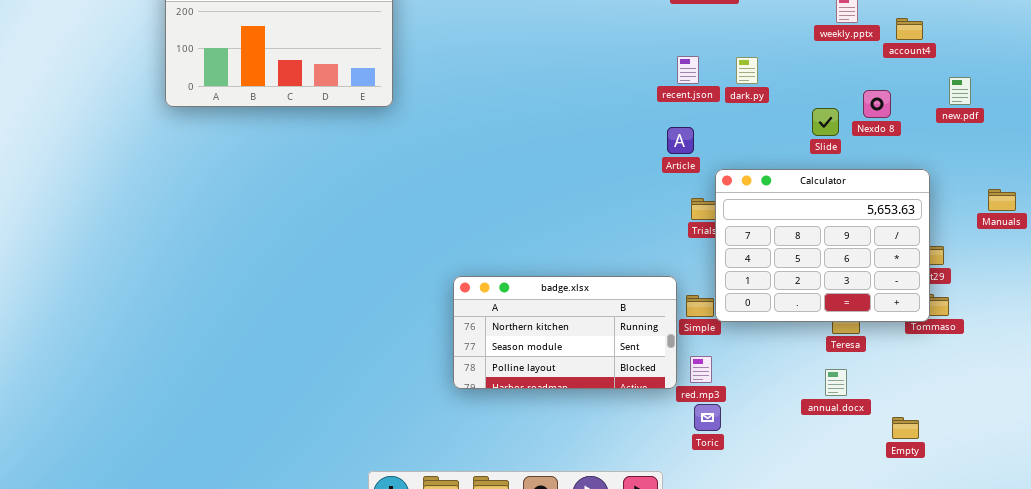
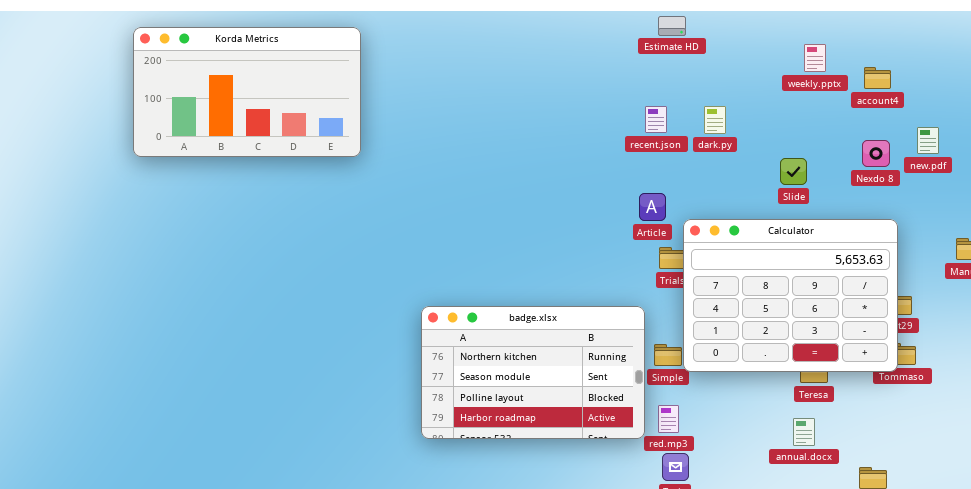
Nexdo 8: [863,90,891,118] -> [862,140,890,167], moved
Article: [667,127,694,154] -> [639,193,666,221], moved
badge.xlsx: [453,276,677,389] -> [421,306,645,439], resized

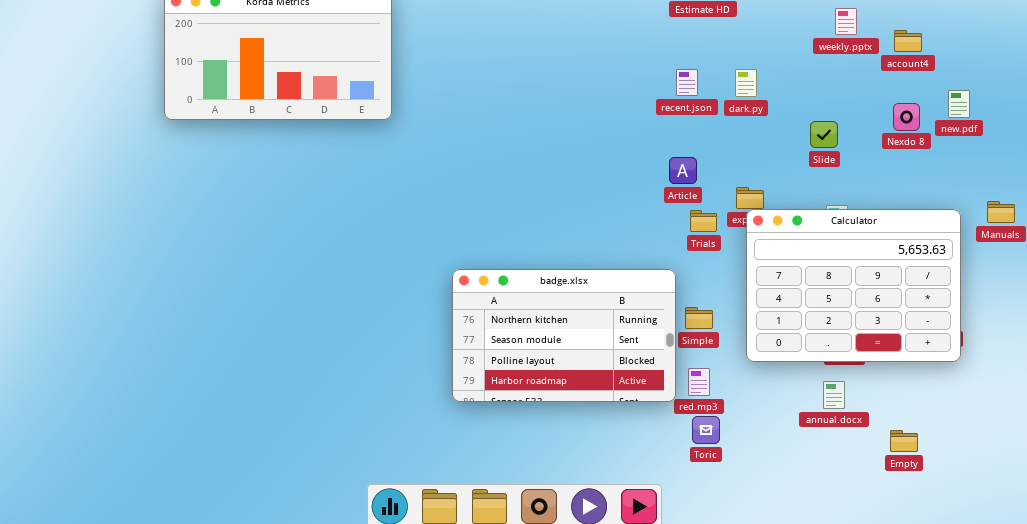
Calculator: [683,219,898,372] -> [746,209,961,362], moved

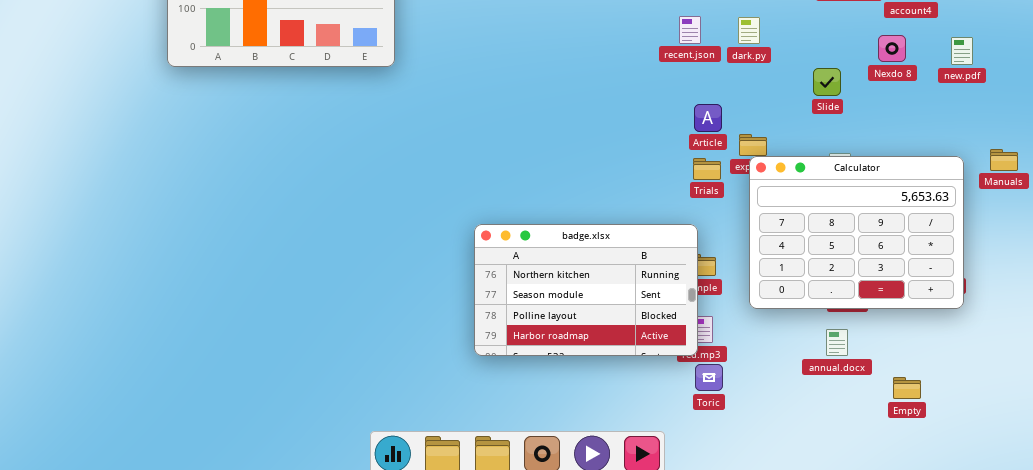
Nexdo 8: [893,103,920,131] -> [878,35,906,62], moved
Article: [669,157,697,184] -> [694,104,722,132], moved
badge.xlsx: [452,269,676,402] -> [474,224,698,356], moved

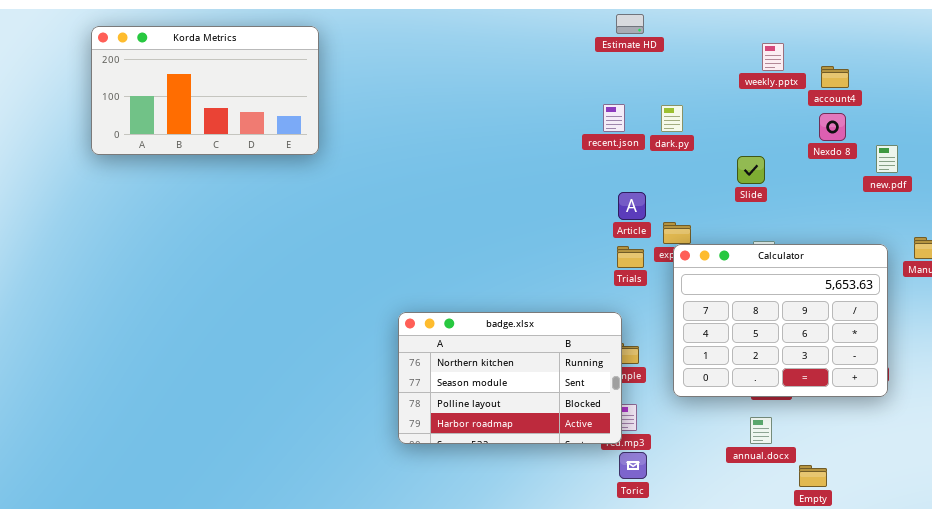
Nexdo 8: [878,35,906,62] -> [819,113,846,141], moved
new.pdf: [951,37,973,65] -> [876,145,898,173], moved
Empty: [893,377,921,399] -> [799,465,827,487], moved

